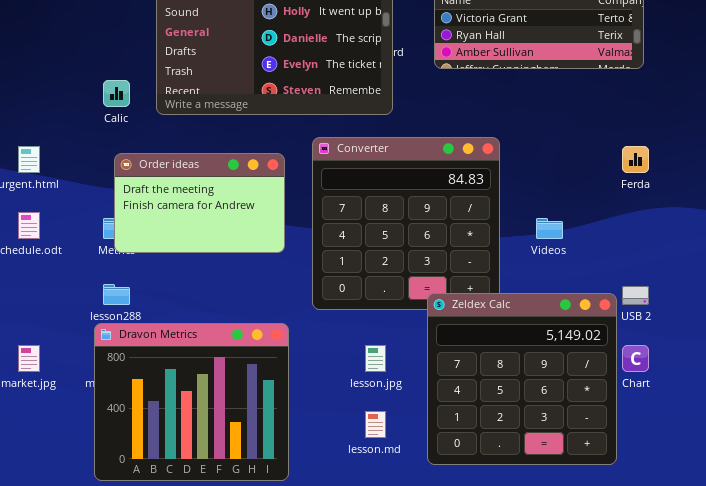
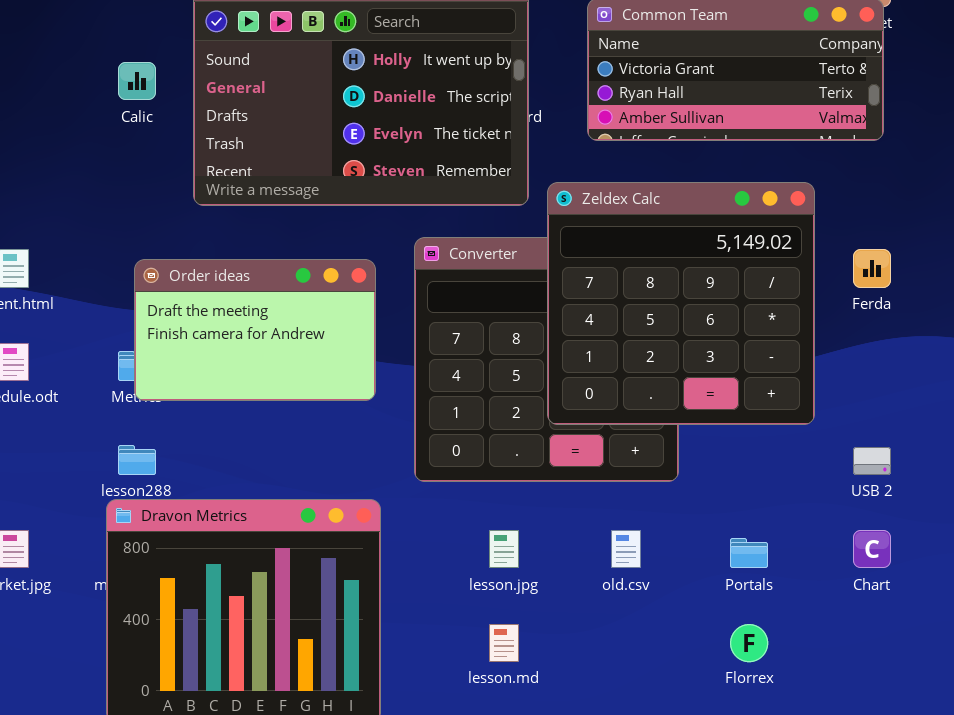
Calic: [103,80,130,107] -> [118,62,156,100], moved
Zeldex Calc: [427,293,617,465] -> [547,182,815,425], moved

